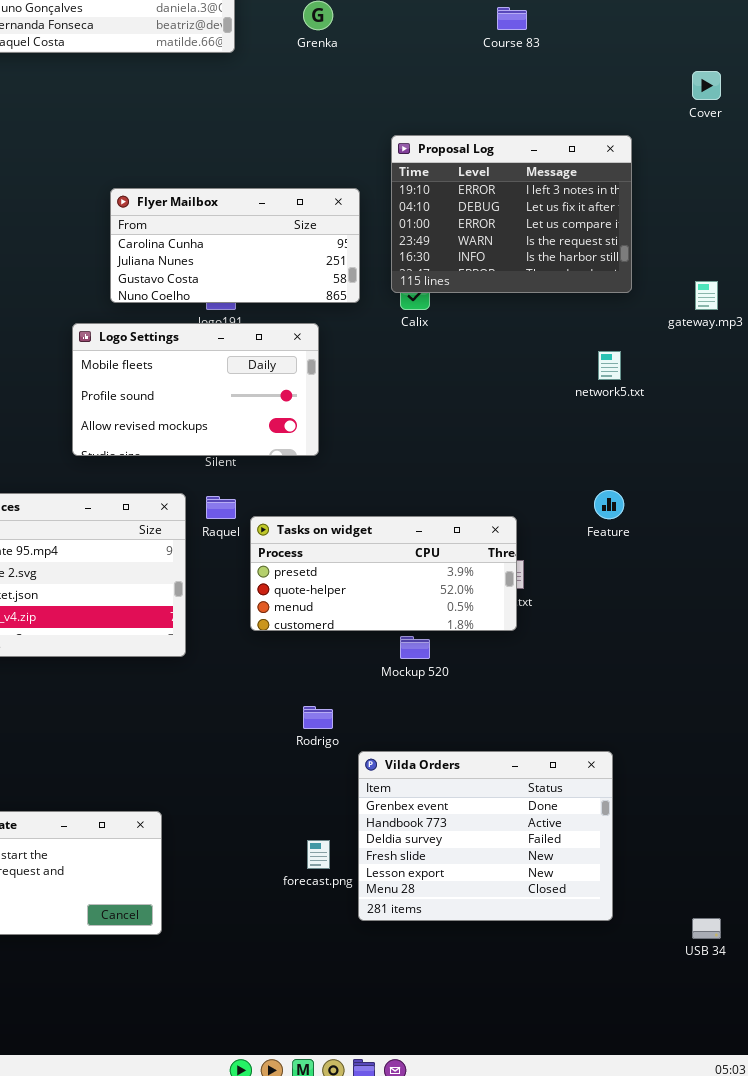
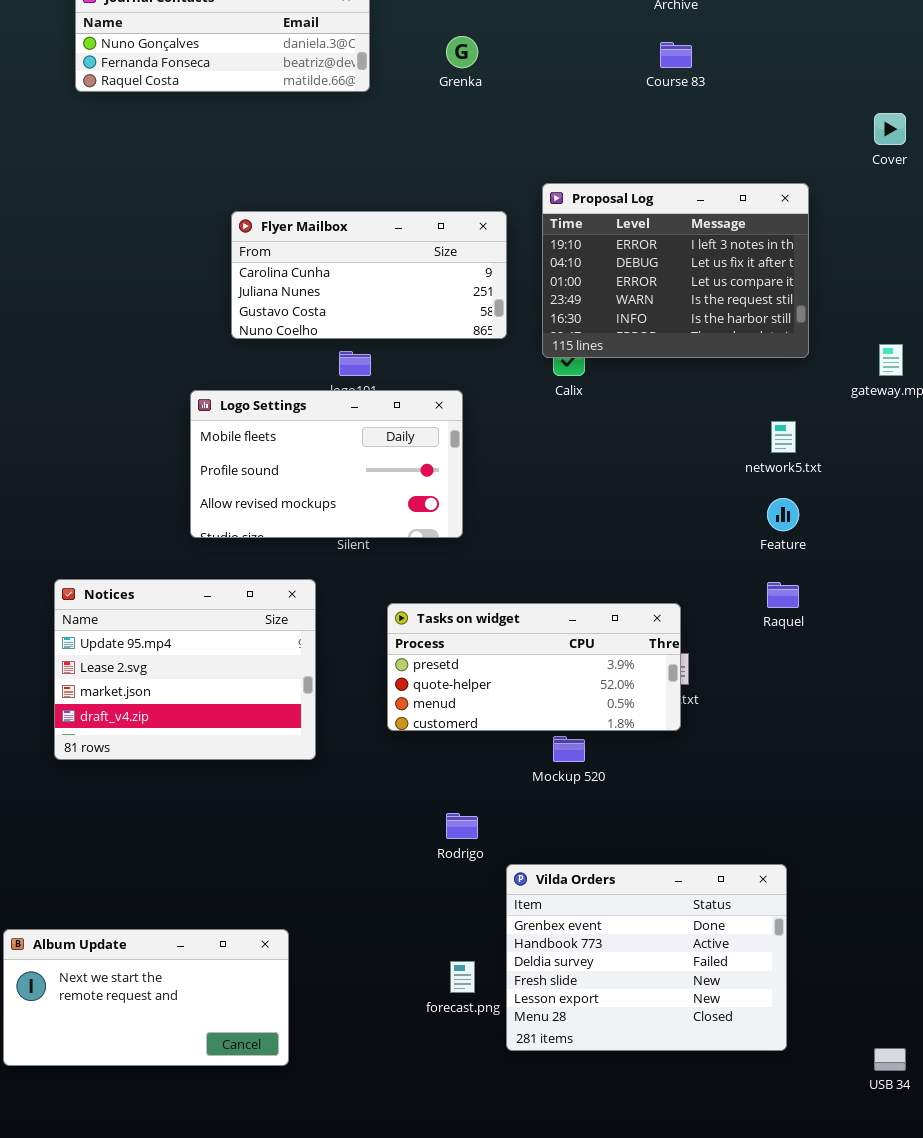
Flyer Mailbox: [110,188,360,303] -> [231,211,507,339], moved
Feature: [594,490,624,519] -> [767,498,799,531], moved
Raquel: [206,496,236,519] -> [767,582,799,608], moved

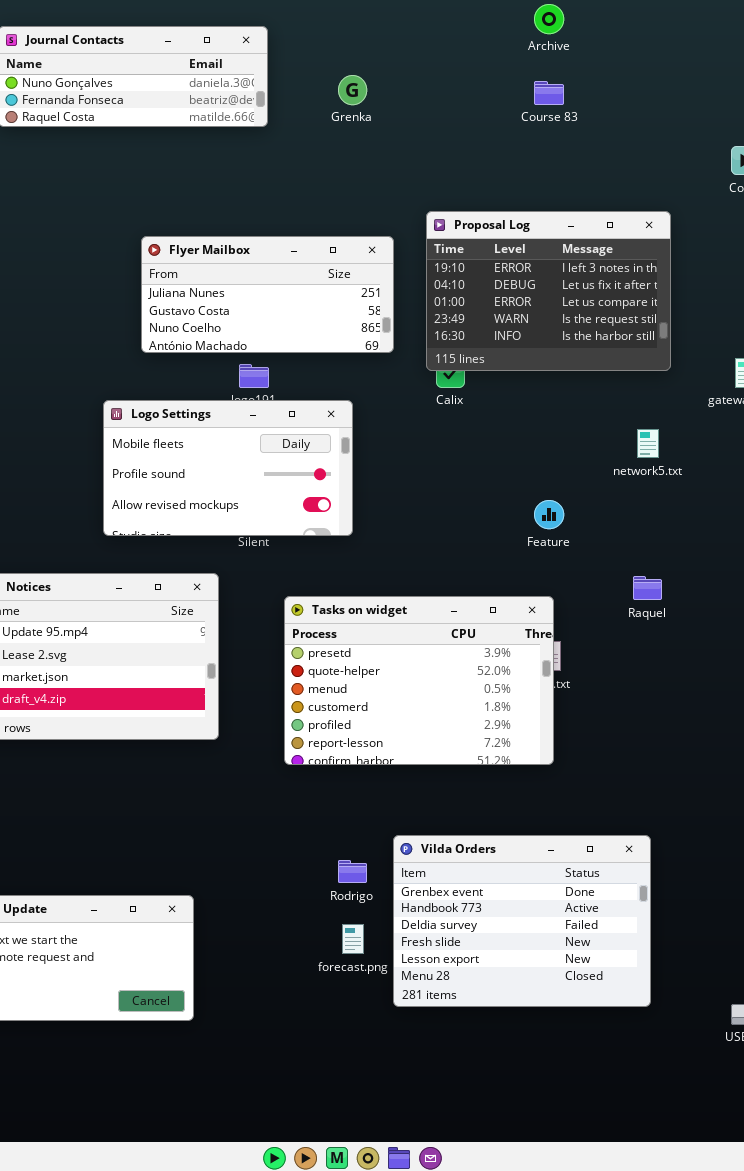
Flyer Mailbox: [231,211,507,339] -> [141,236,394,353], scrolled down 1 row
Feature: [767,498,799,531] -> [534,500,564,529], moved
Tasks on widget: [387,603,681,731] -> [284,596,554,765], resized
Rodrigo: [446,813,478,839] -> [338,860,367,883], moved

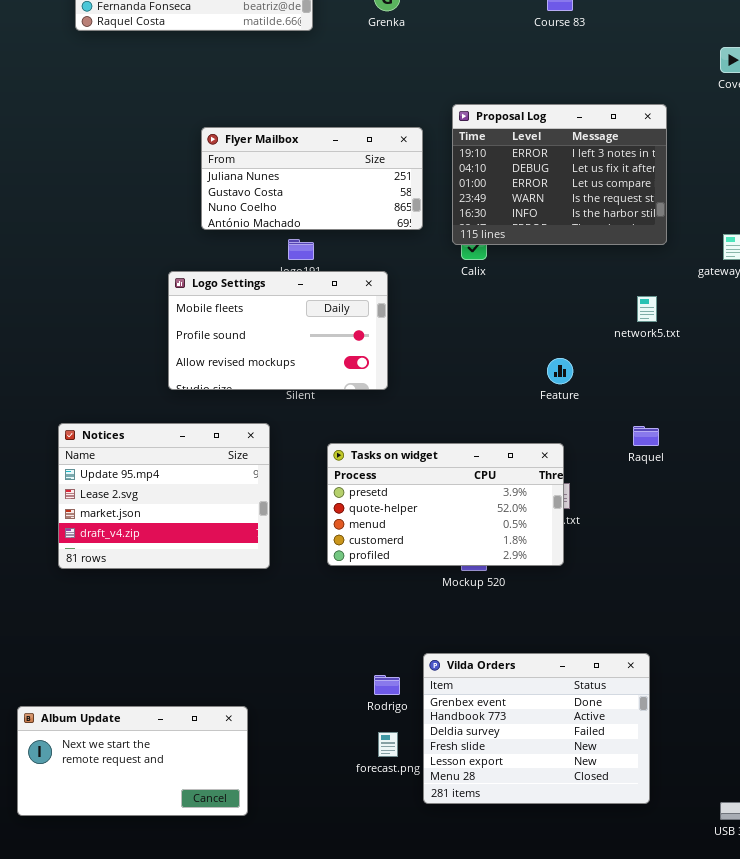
Tasks on widget: [284,596,554,765] -> [327,443,564,566], resized

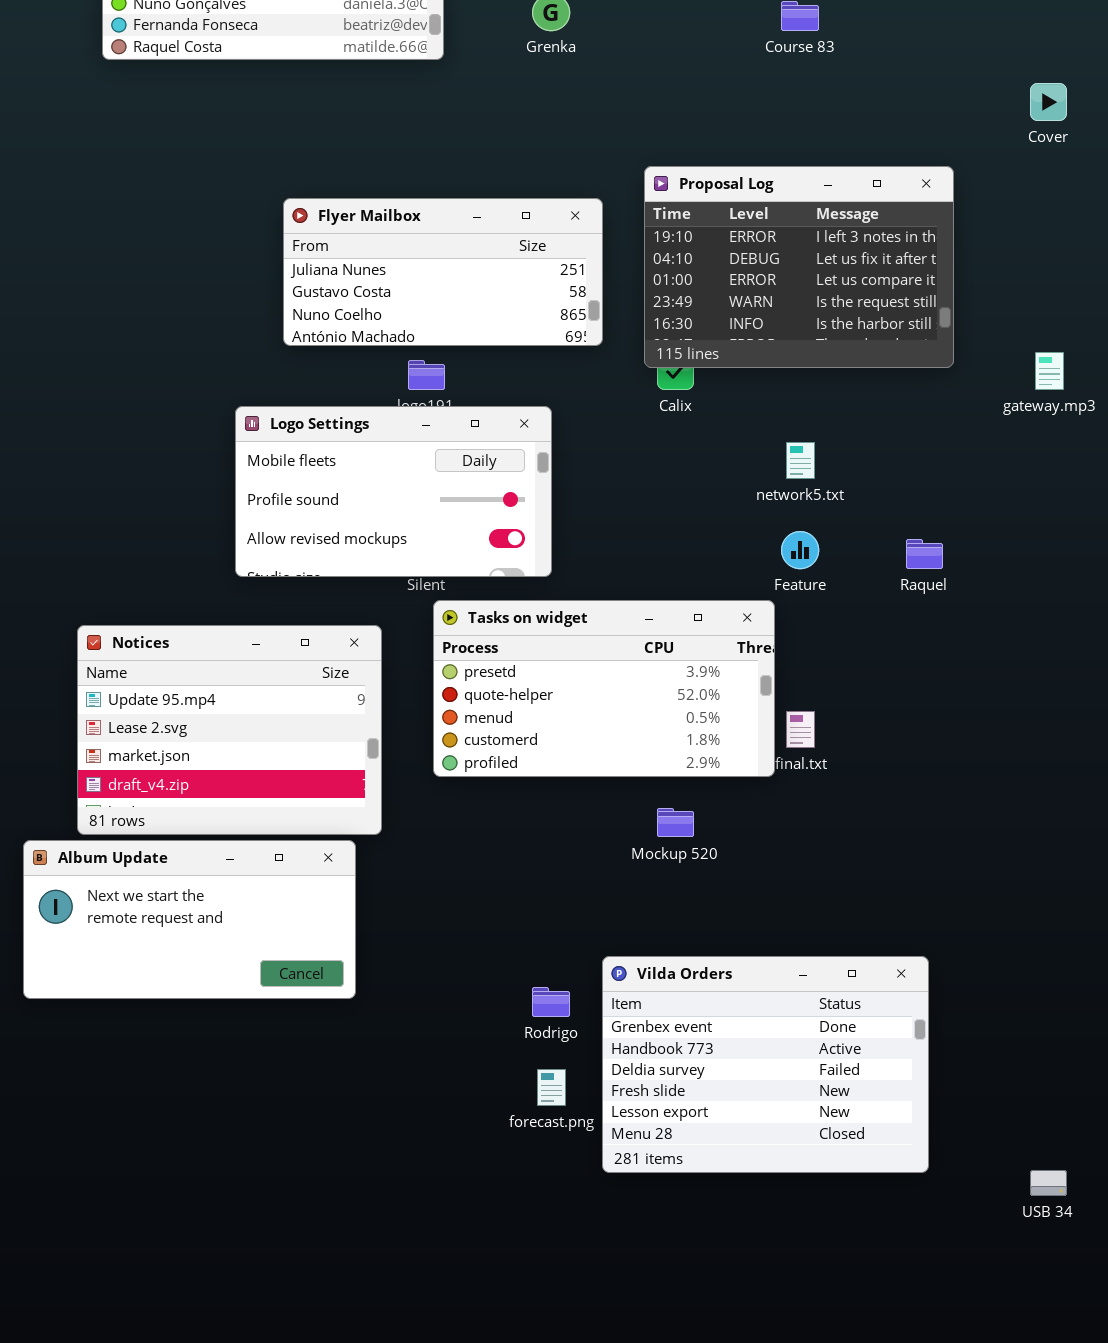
network5.txt: [637,296,657,322] -> [786,442,815,479], moved
Raquel: [633,426,659,446] -> [906,539,943,569], moved
Tasks on widget: [327,443,564,566] -> [433,600,775,777], moved
Album Update: [17,706,248,816] -> [23,840,356,999], moved

